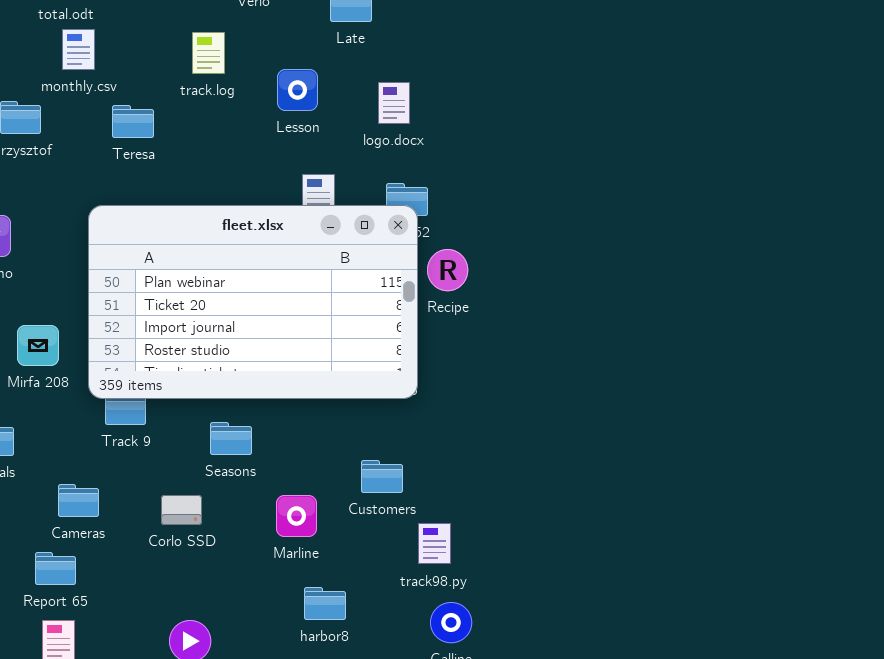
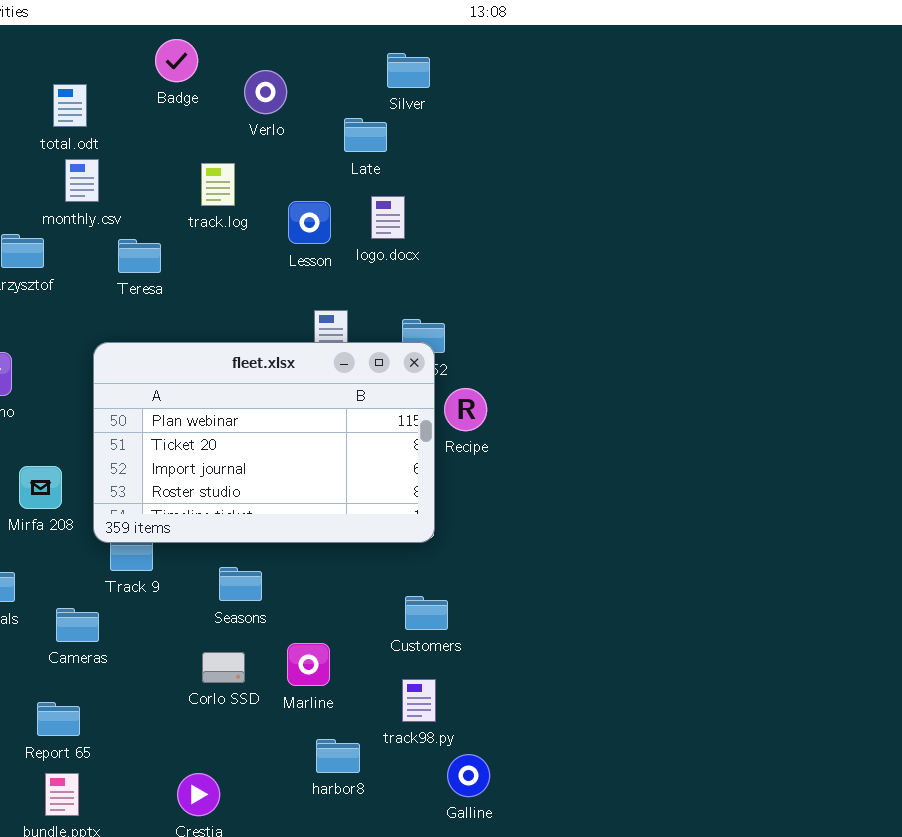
logo.docx: [378,82,410,124] -> [371,196,405,239], moved
Customers: [361,460,403,493] -> [405,596,448,630], moved
Cameras: [58,484,99,517] -> [56,608,99,642], moved
Corlo SSD: [161,495,202,525] -> [202,652,245,683], moved
track98.py: [418,523,451,564] -> [402,679,436,722], moved

